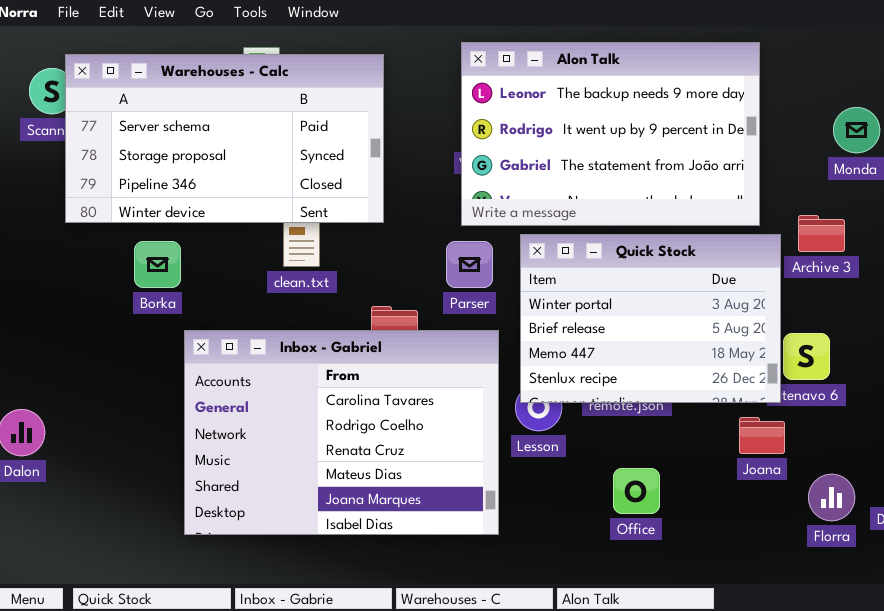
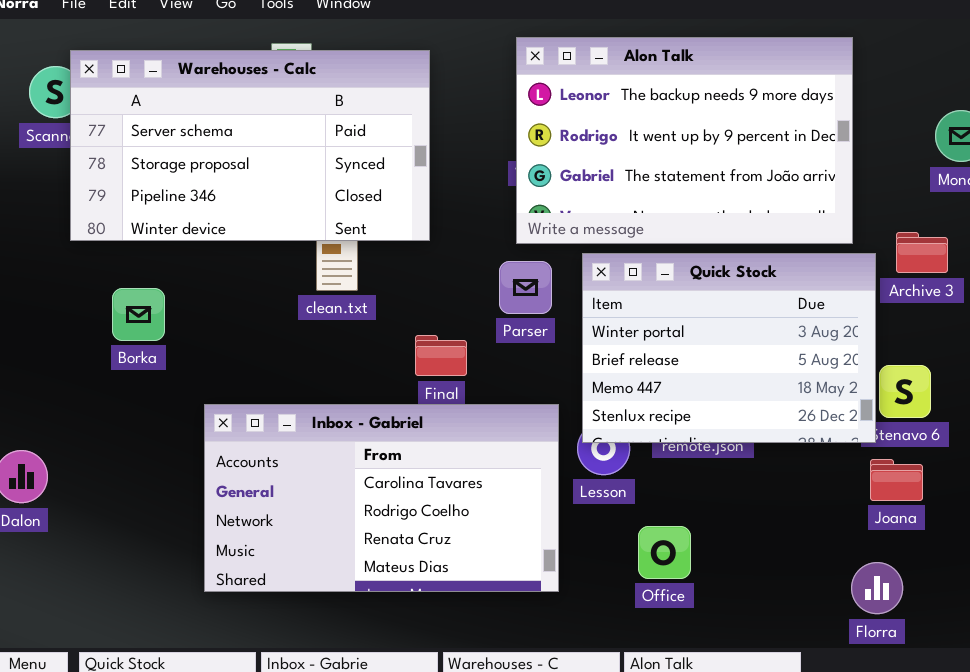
Borka: [134,241,181,288] -> [112,288,165,341], moved
Inbox - Gabriel: [184,330,499,535] -> [204,404,559,592], resized
Joana: [739,417,785,454] -> [870,459,923,501], moved
Office: [613,468,660,514] -> [638,526,691,579], moved
Florra: [808,474,855,521] -> [851,562,903,614], moved

